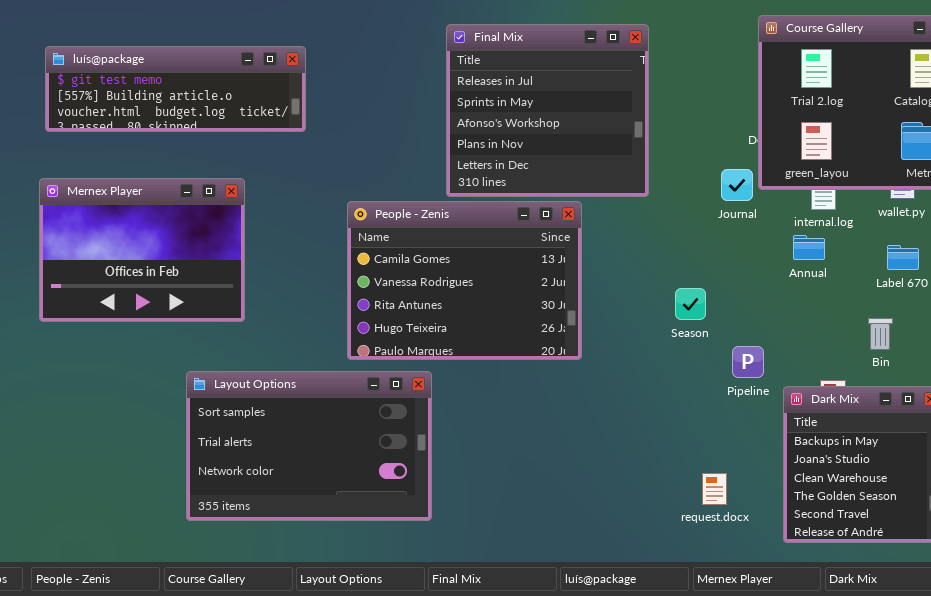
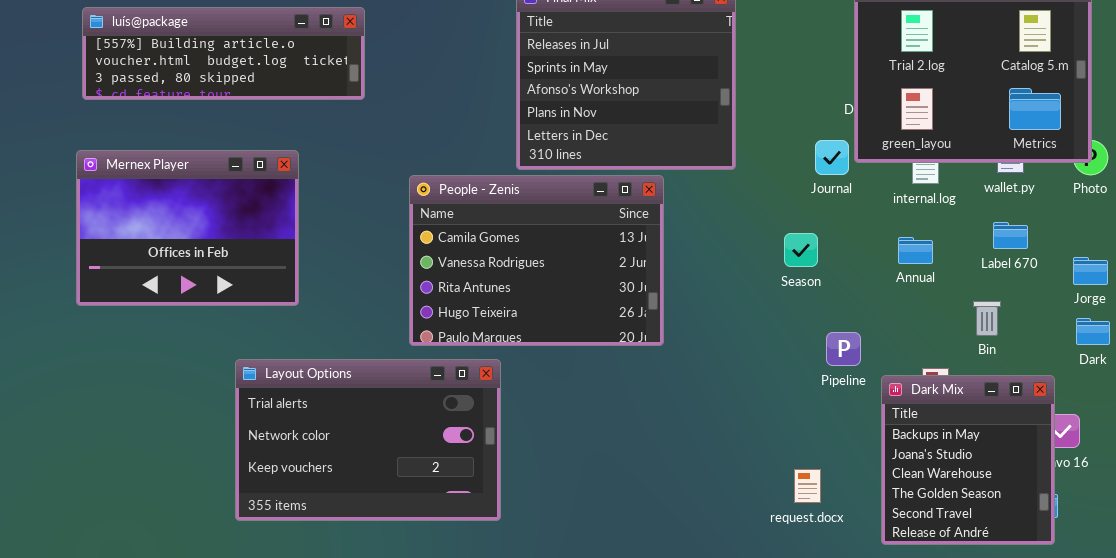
luís@package: [45,46,306,132] -> [82,7,365,100], scrolled down 1 row
Annual: [793,235,825,260] -> [898,237,933,264], moved
Season: [675,288,706,320] -> [784,233,818,267], moved
Layout Options: [186,371,432,521] -> [235,359,501,521], scrolled down 1 row

